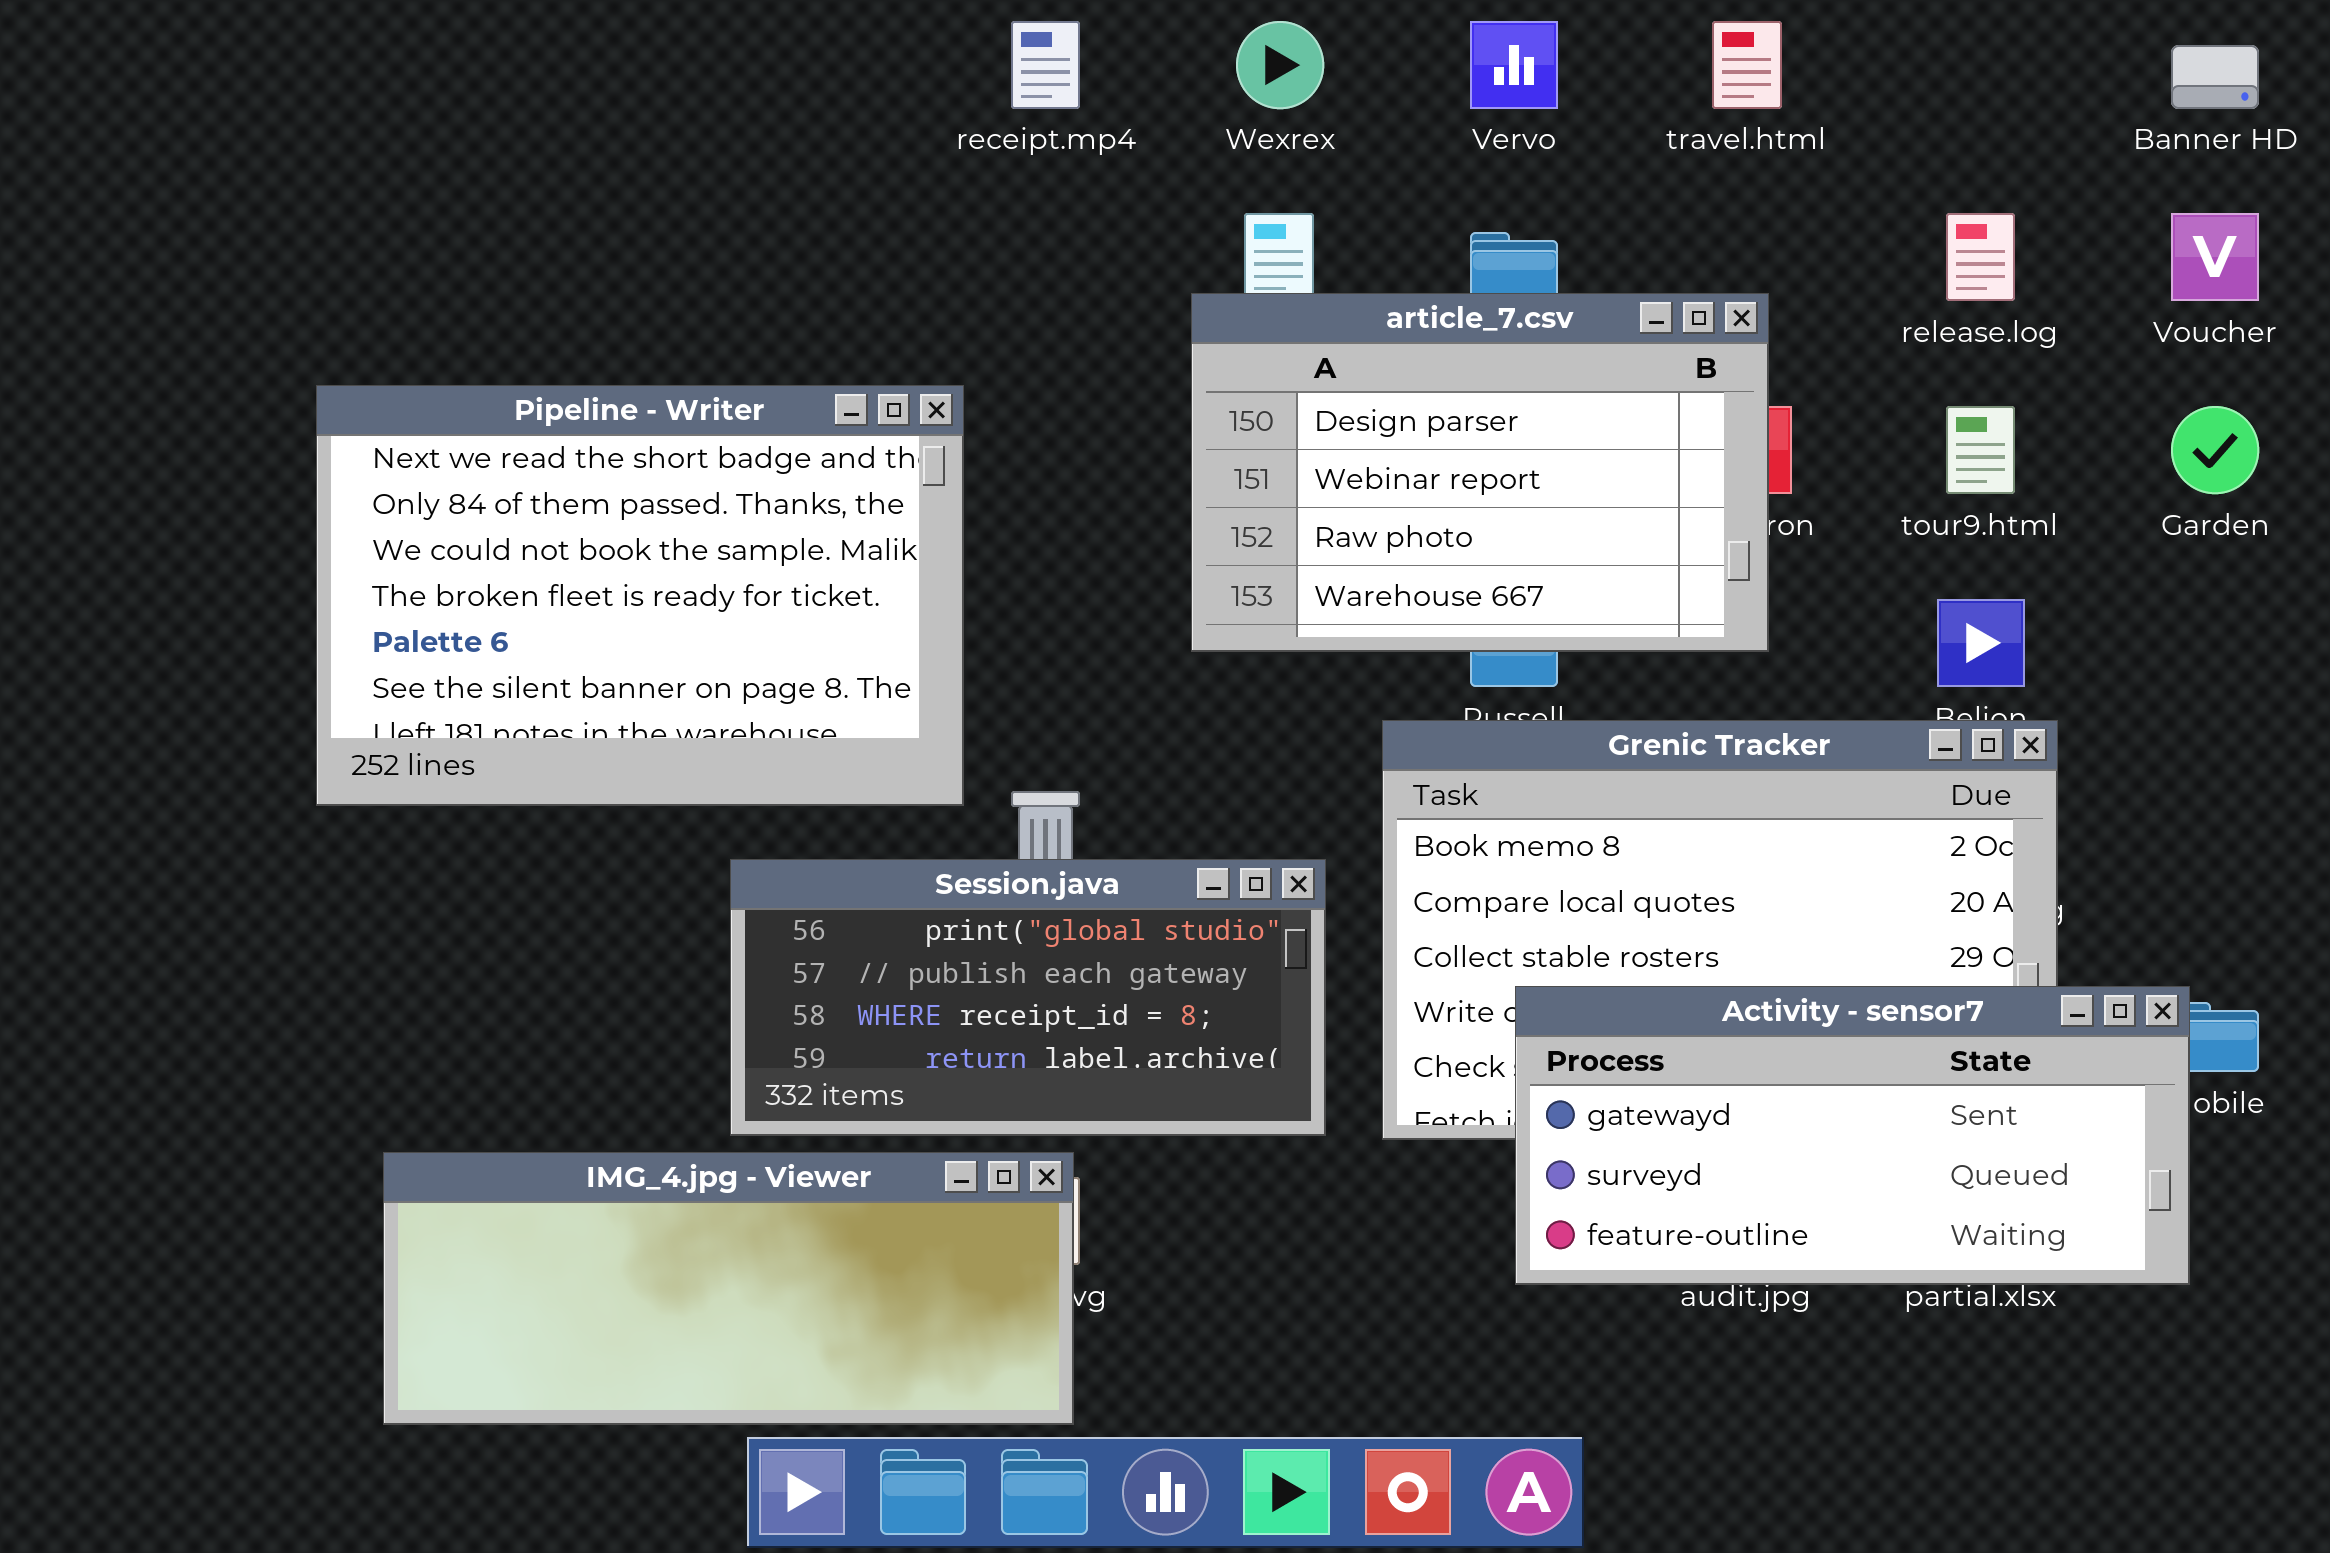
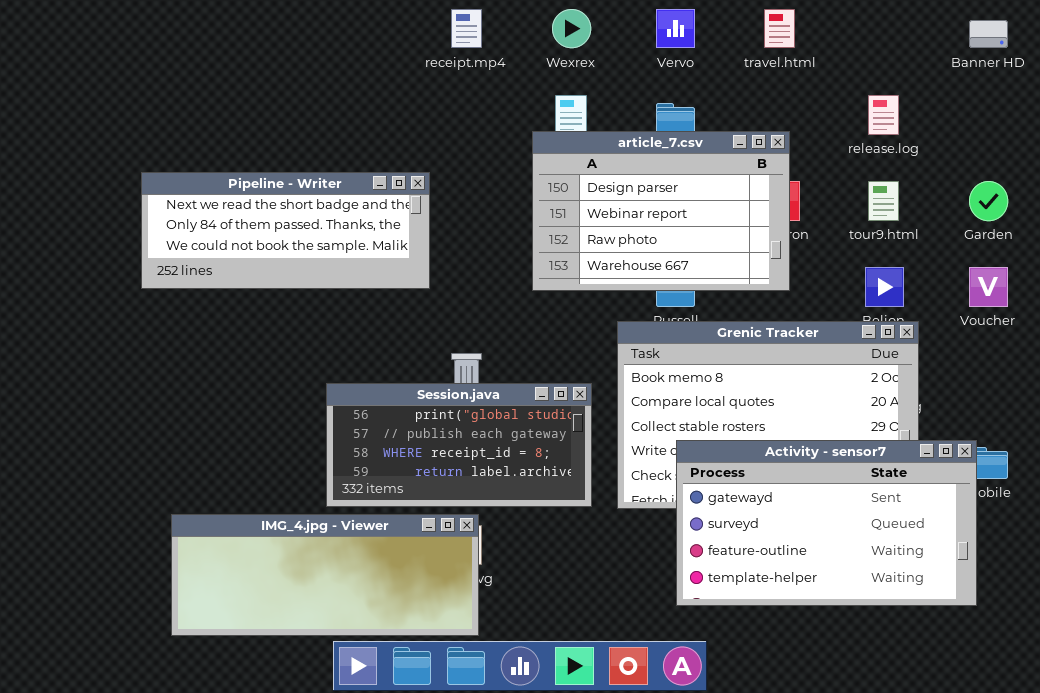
Voucher: [2171,213,2259,301] -> [969,267,1008,307], moved
Pipeline - Writer: [316,385,964,806] -> [141,172,430,289], resized
Activity - sensor7: [1515,986,2190,1285] -> [676,440,977,606], resized

